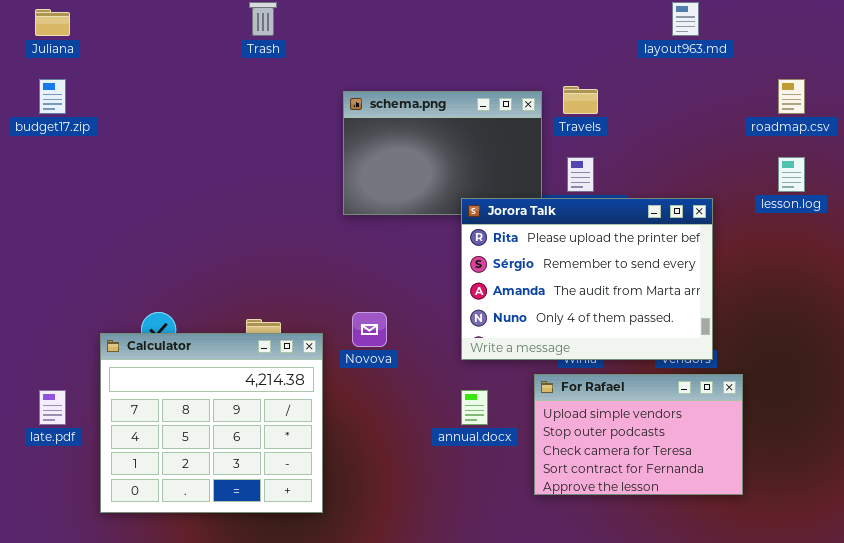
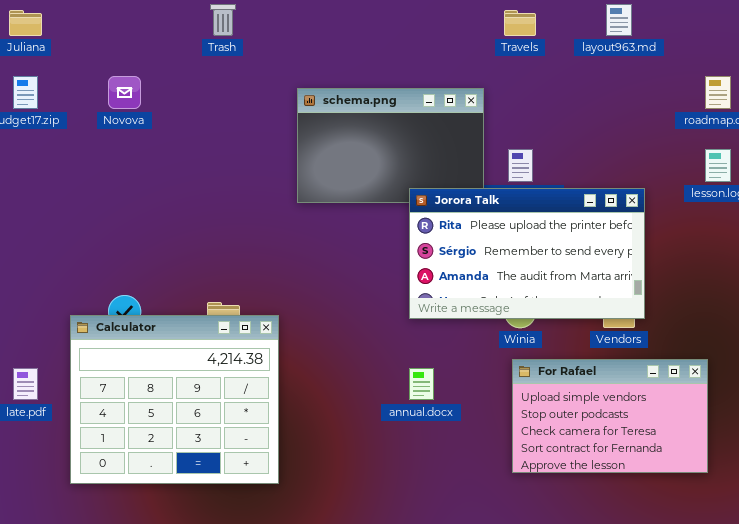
Travels: [563,86,598,114] -> [504,10,536,36], moved
Jorora Talk: [461,198,713,360] -> [409,188,645,319], resized
Novova: [352,312,387,347] -> [108,76,141,109], moved
For Rafael: [534,374,743,495] -> [512,359,708,473], moved

